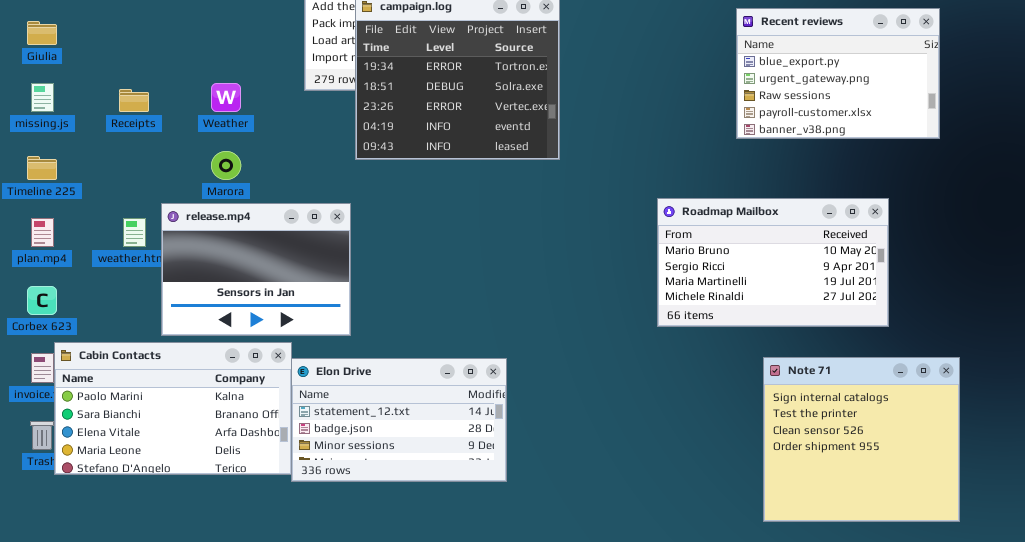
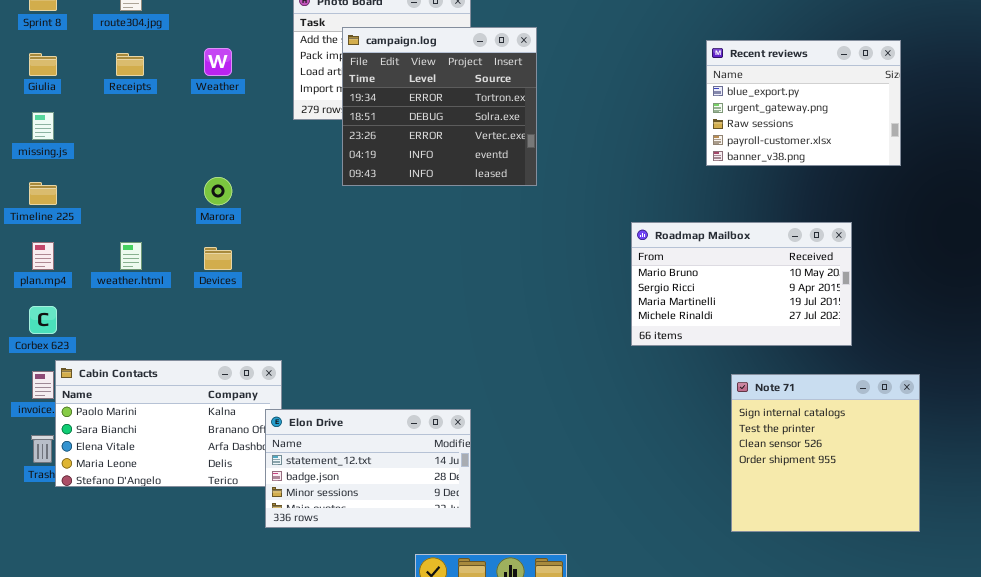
Weather: [211,83,241,112] -> [204,48,232,76], moved
Receipts: [119,89,149,112] -> [116,53,144,76], moved
release.mp4: [161,203,351,336] -> none, closed
Elon Drive: [291,358,507,482] -> [265,409,471,528], moved

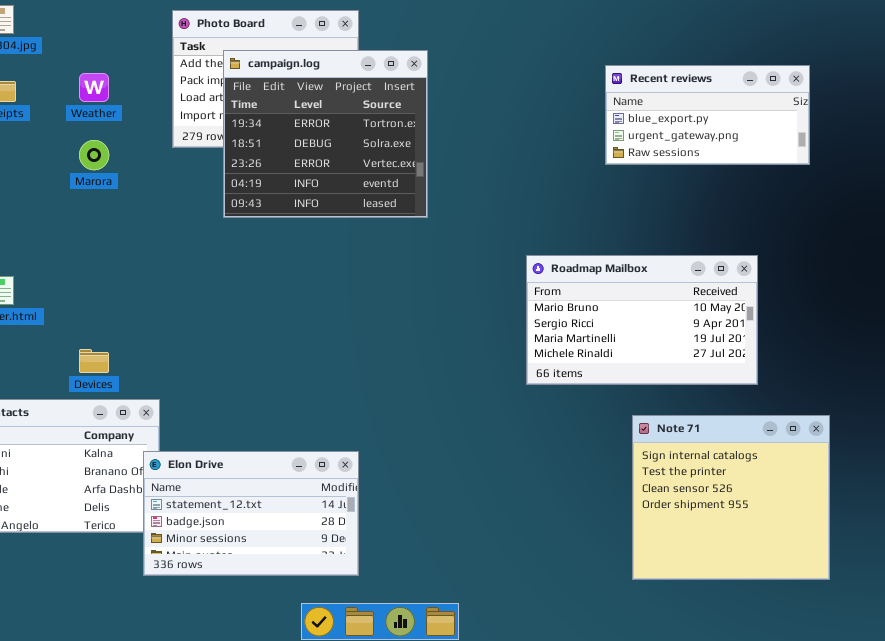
Recent reviews: [706,40,901,166] -> [605,65,810,165], resized
Marora: [204,177,232,205] -> [79,140,109,170], moved
Devices: [204,247,232,270] -> [79,349,109,373], moved

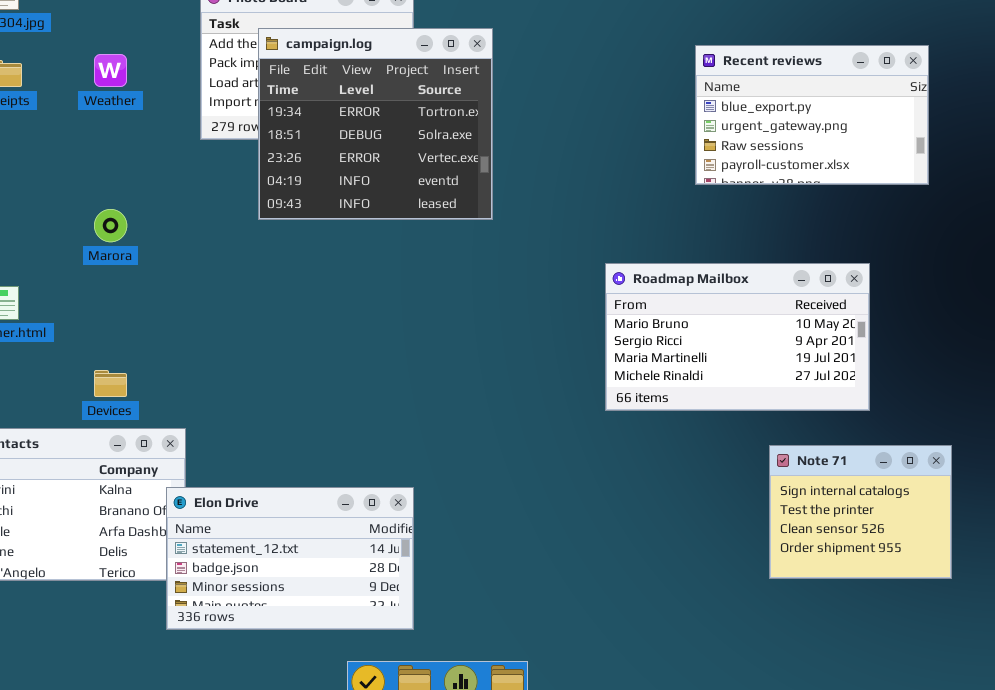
Recent reviews: [605,65,810,165] -> [695,45,929,185], resized
Marora: [79,140,109,170] -> [94,209,127,242], moved
Note 71: [632,415,830,580] -> [769,445,952,579], resized

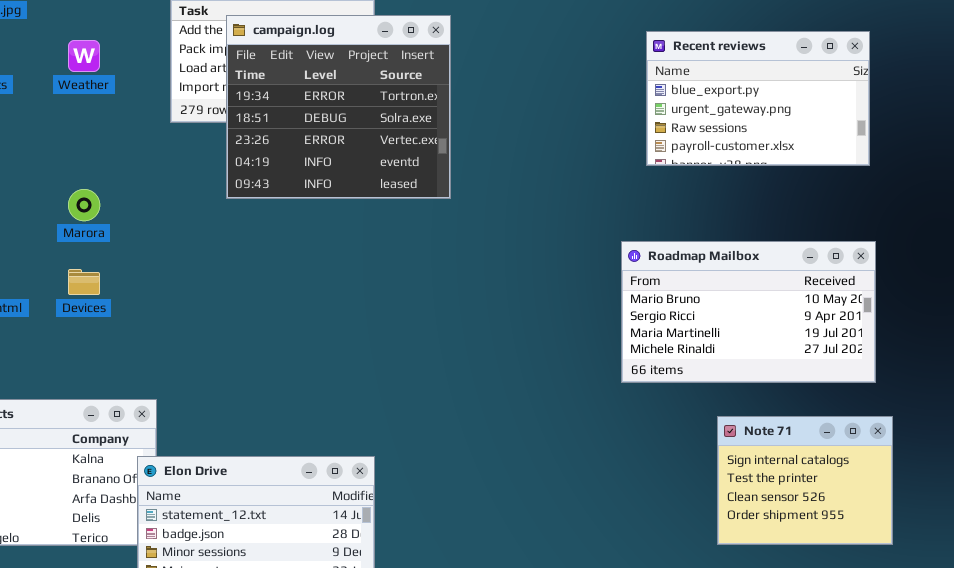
Roadmap Mailbox: [605,263,870,411] -> [621,241,876,383], moved
Devices: [94,370,127,397] -> [68,269,100,295], moved

